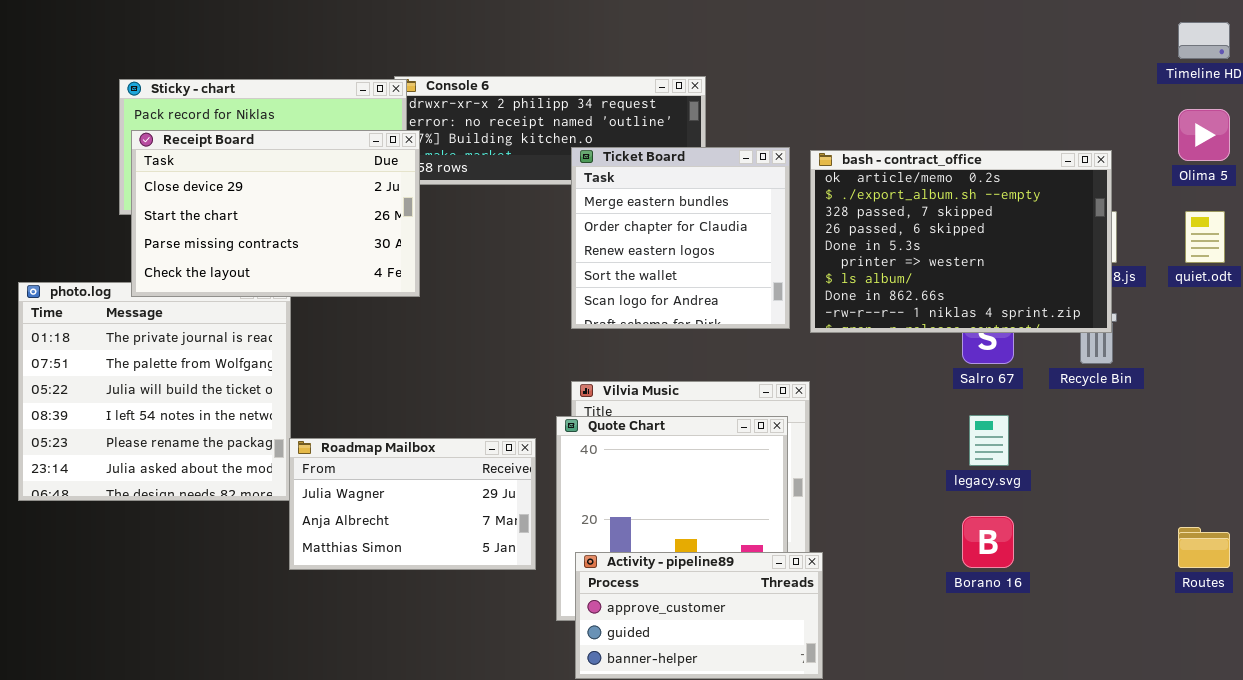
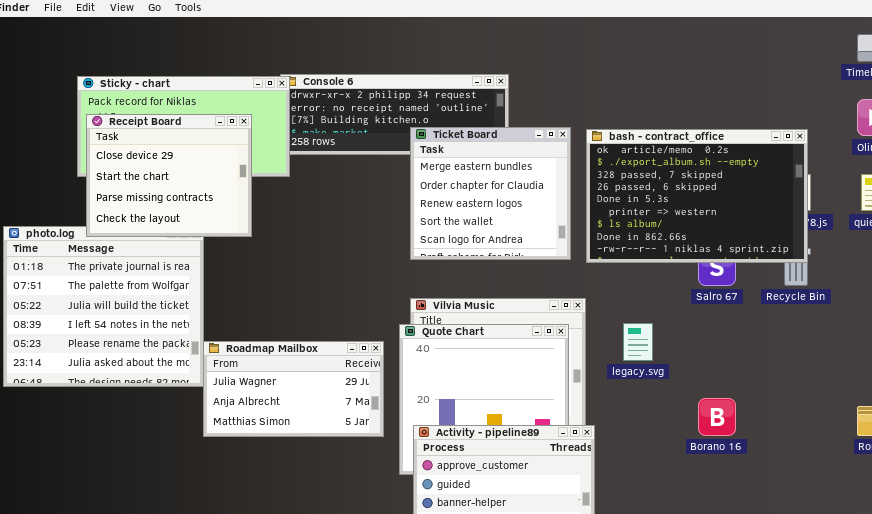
Receipt Board: [131,130,420,297] -> [86,114,252,237], resized
legacy.svg: [969,415,1009,466] -> [623,323,653,361], moved

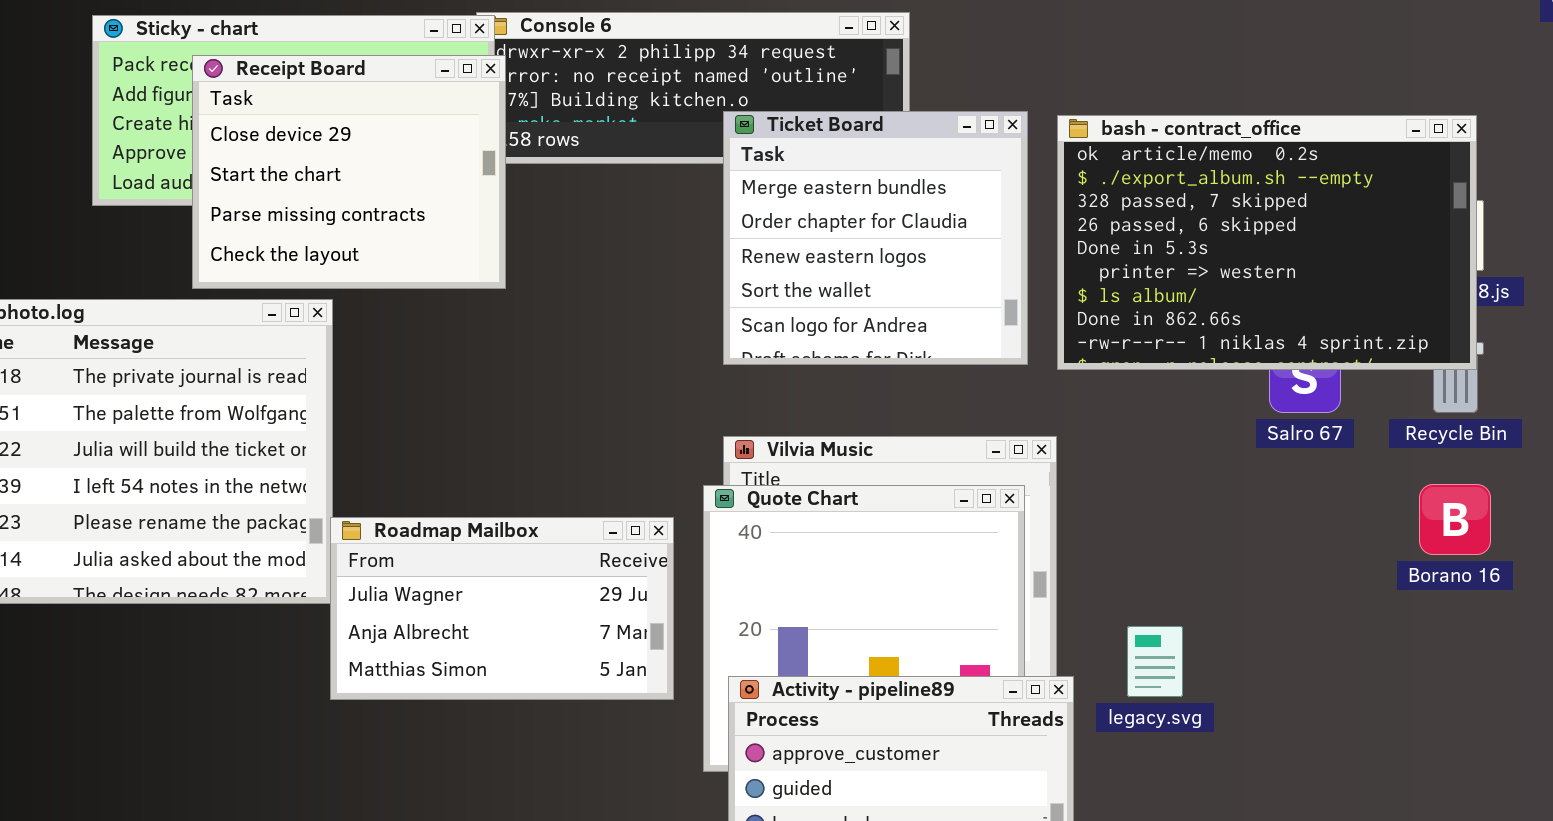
Receipt Board: [86,114,252,237] -> [192,55,506,289], moved
legacy.svg: [623,323,653,361] -> [1127,626,1183,697], moved
Borano 16: [698,398,736,436] -> [1419,484,1491,555], moved

